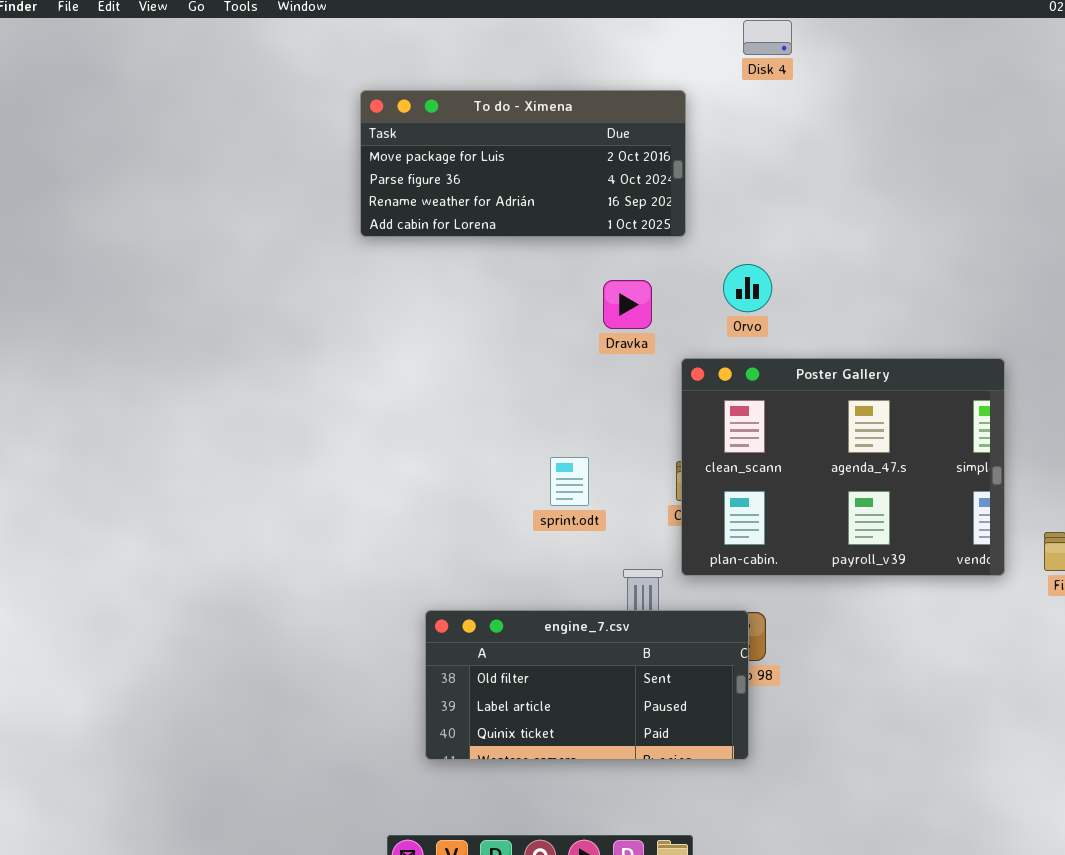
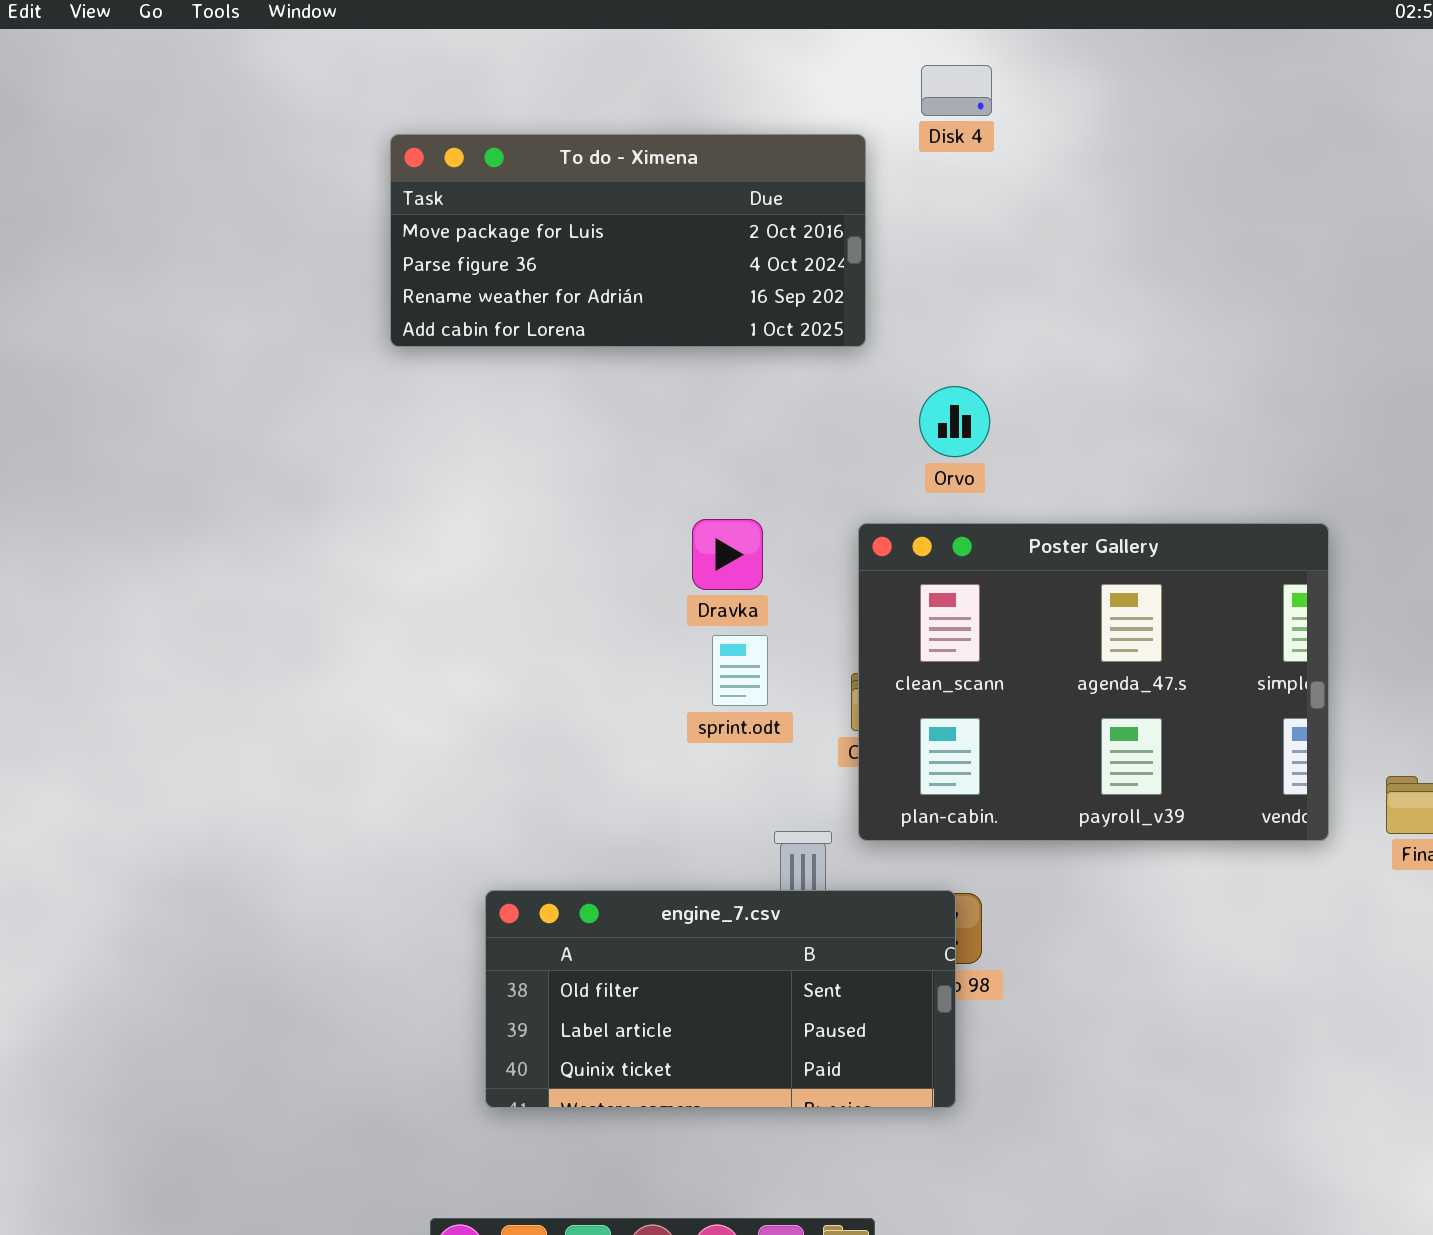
Disk 4: [743,20,792,55] -> [921,65,992,116], moved
Dravka: [603,280,652,329] -> [692,519,763,590], moved
sprint.odt: [550,457,589,506] -> [712,635,768,706], moved

